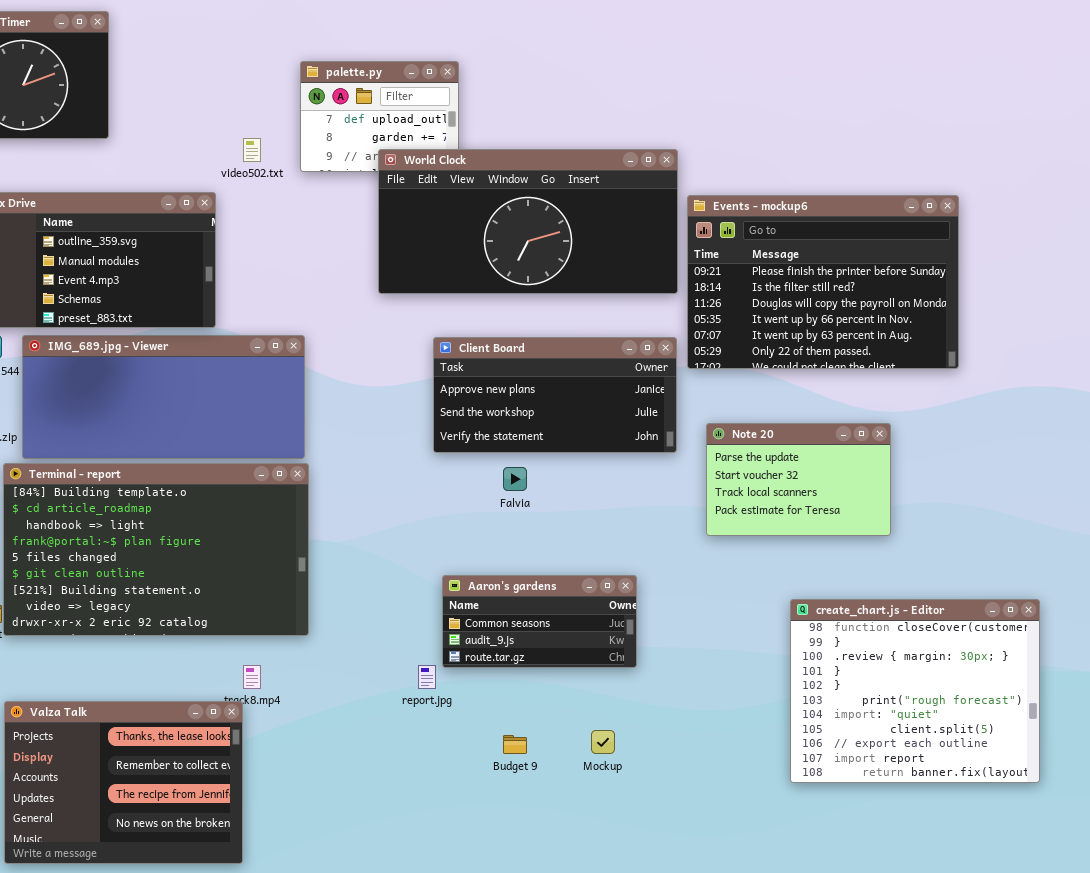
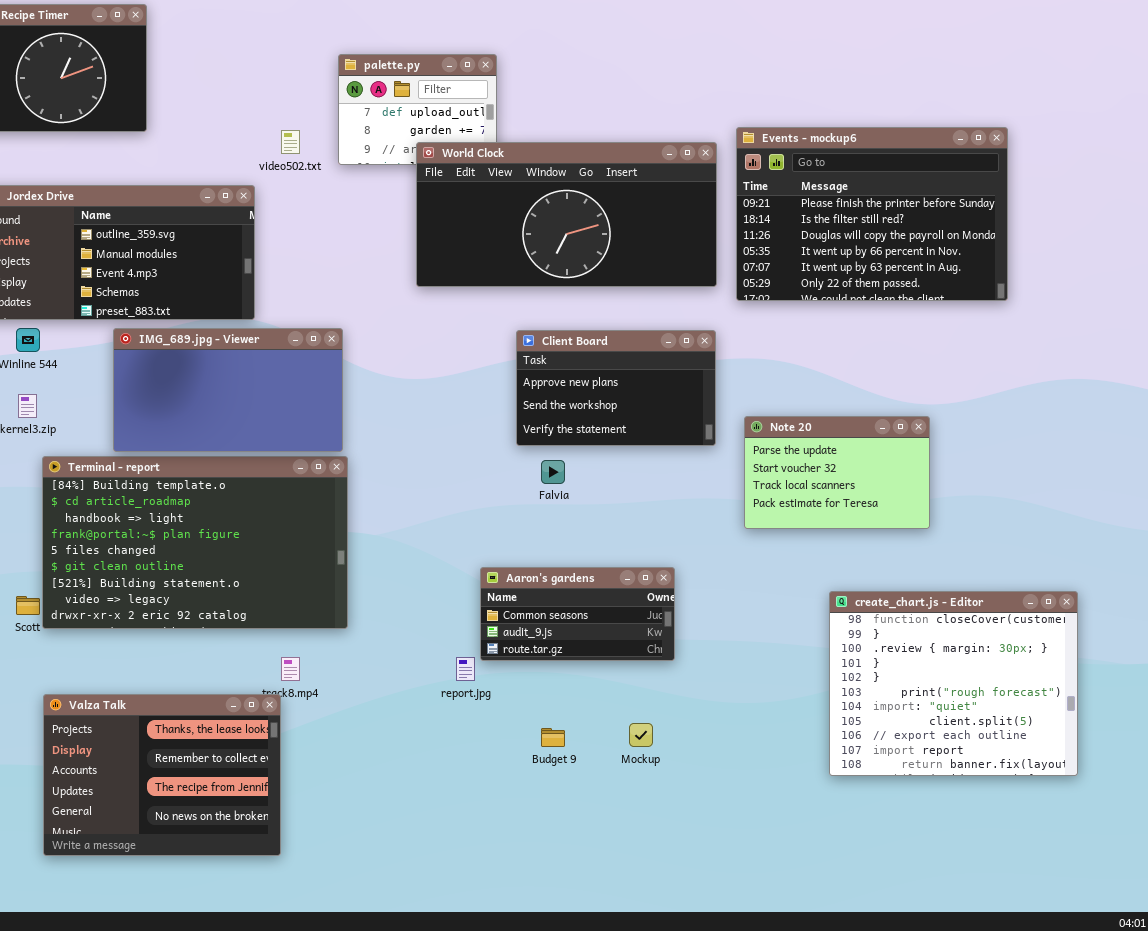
Events - mockup6: [687,195,959,369] -> [736,127,1008,301], moved
IMG_689.jpg - Viewer: [22,335,305,459] -> [113,328,343,452], resized
Client Board: [433,337,677,453] -> [516,330,716,446], resized

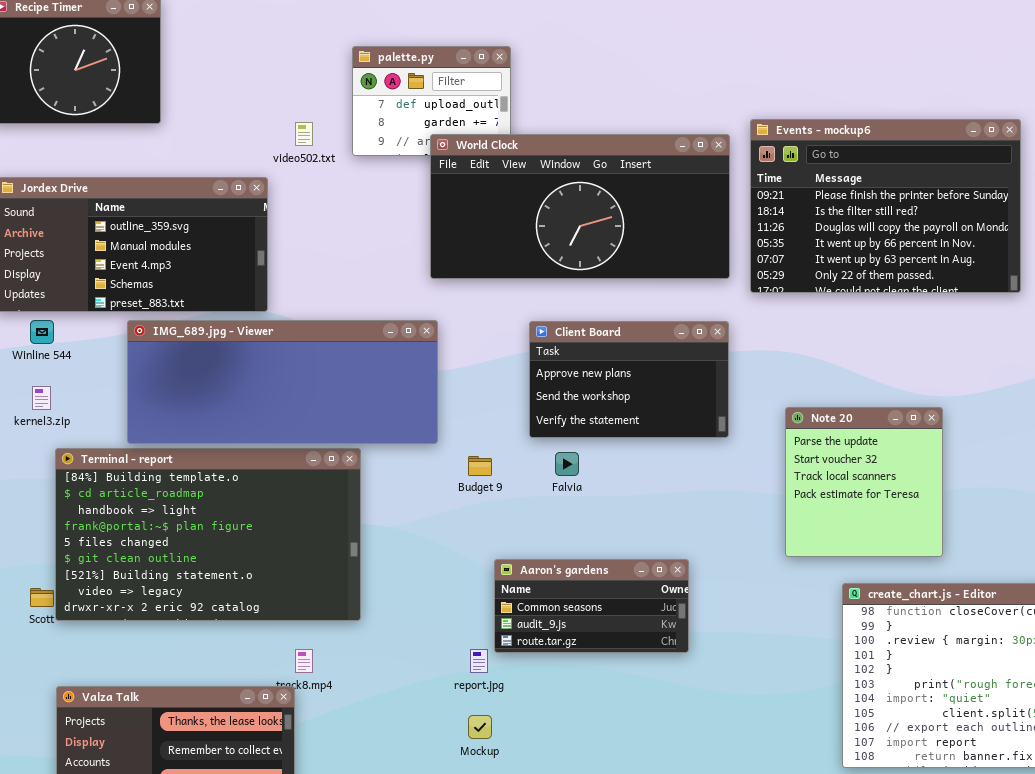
IMG_689.jpg - Viewer: [113,328,343,452] -> [127,320,438,444], resized
Note 20: [744,416,930,529] -> [785,407,943,557], resized
Mockup: [629,723,653,747] -> [468,715,492,739], moved
Budget 9: [541,728,565,747] -> [468,456,492,476], moved

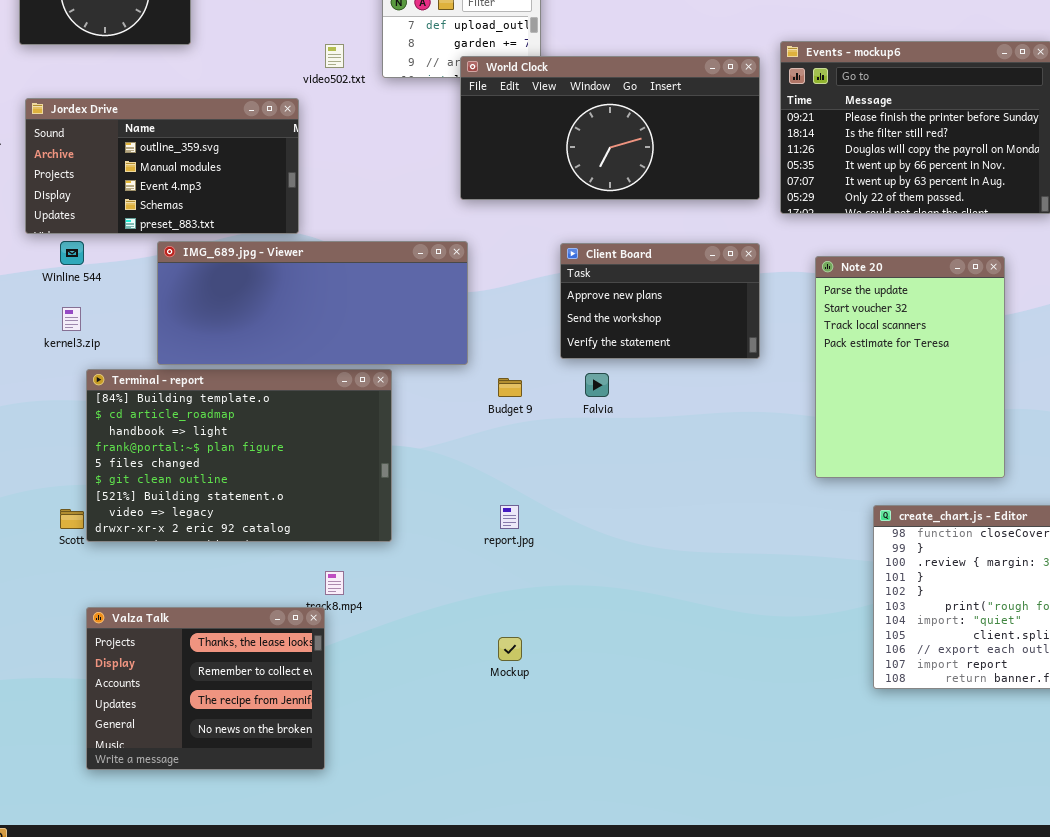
Note 20: [785,407,943,557] -> [815,256,1005,478], resized
Aaron's gardens: [494,559,689,653] -> none, closed
report.jpg: [470,649,488,673] -> [500,505,519,529], moved

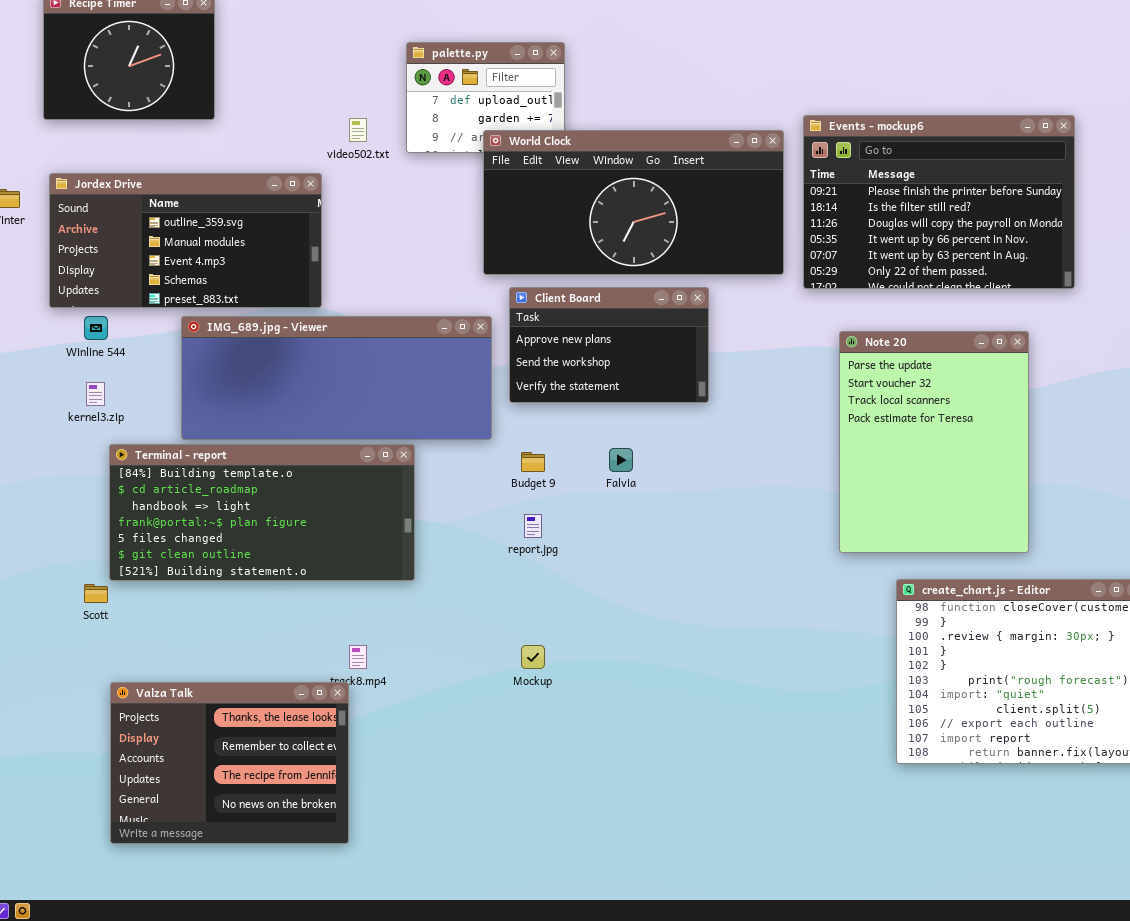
Client Board: [560,243,760,359] -> [509,287,709,403], moved
Terminal - report: [86,369,392,542] -> [109,444,415,581], resized
report.jpg: [500,505,519,529] -> [524,514,542,538], moved
Mockup: [498,637,522,661] -> [521,645,545,669], moved

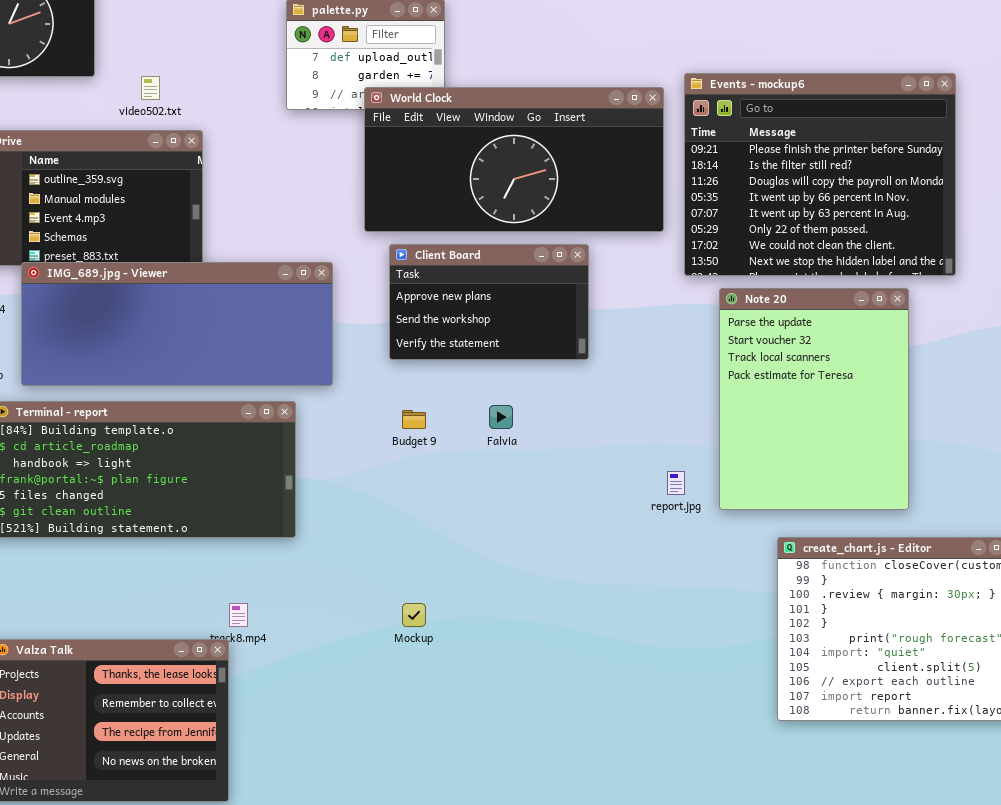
Events - mockup6: [803,115,1075,289] -> [684,73,956,276], resized
video502.txt: [349,118,367,142] -> [141,76,160,100], moved
IMG_689.jpg - Viewer: [181,316,492,440] -> [21,262,333,386], moved
report.jpg: [524,514,542,538] -> [667,471,685,495], moved

